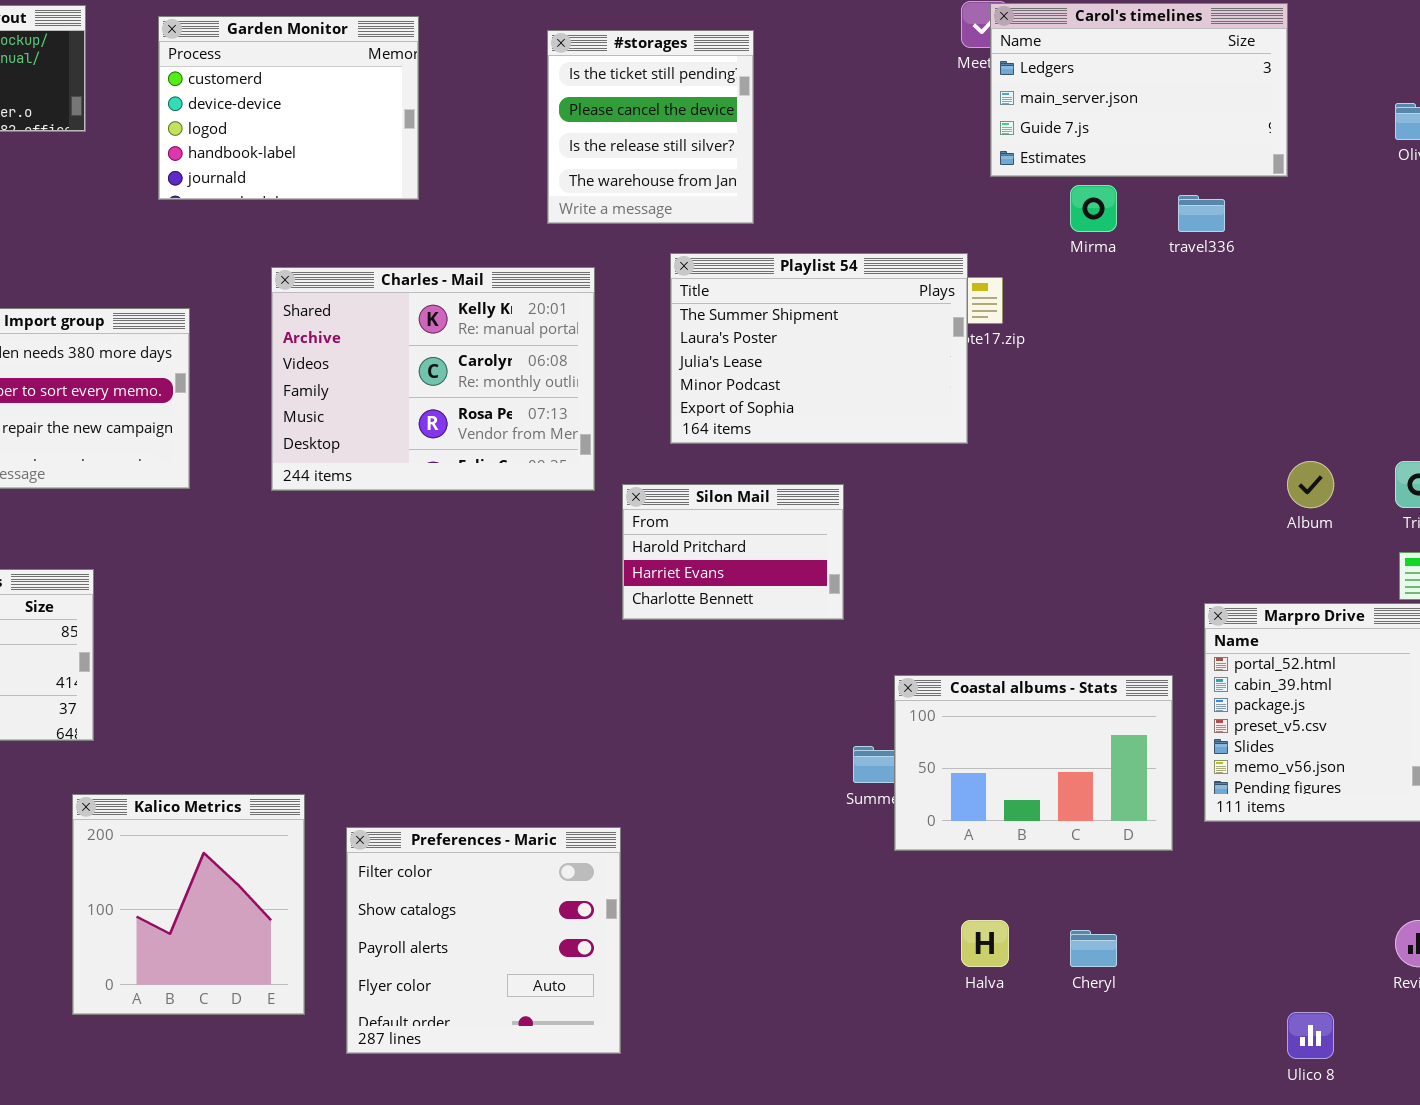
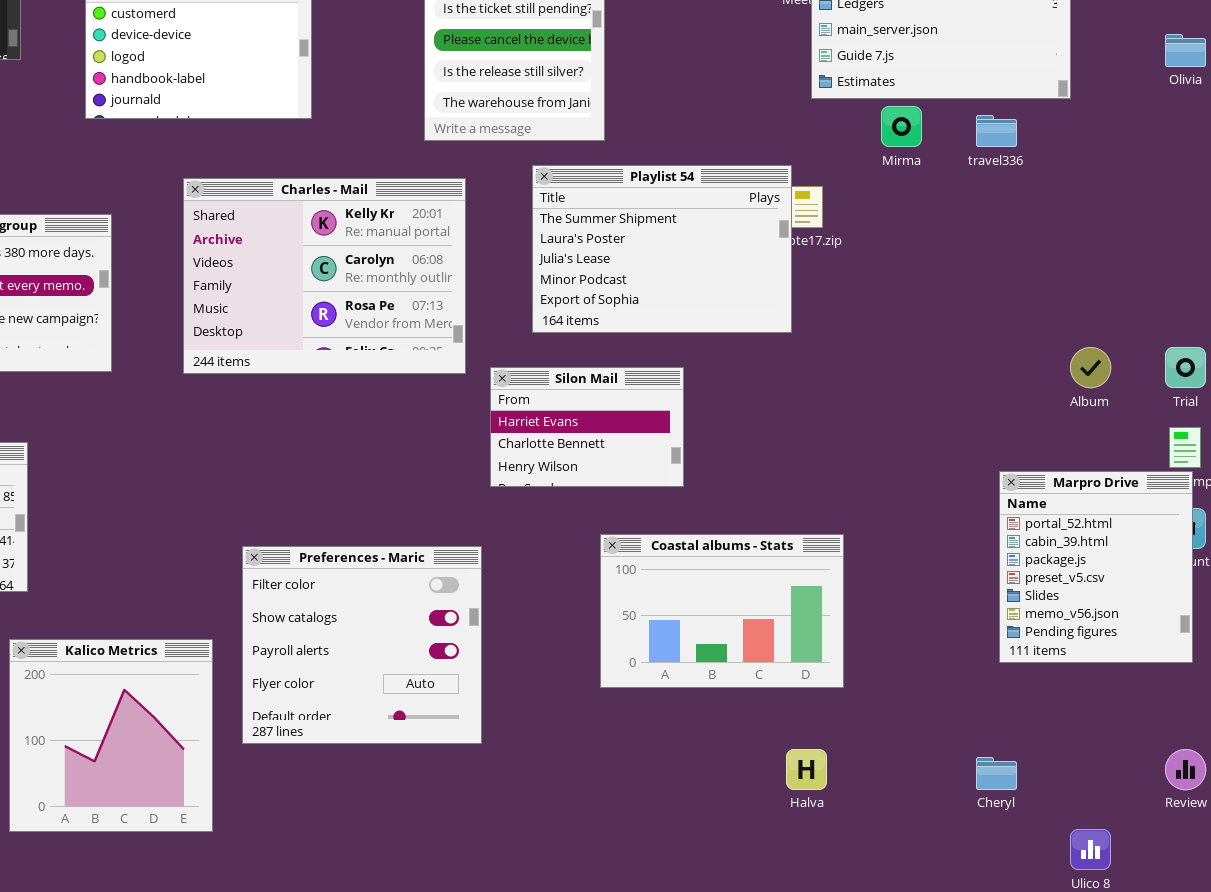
Silon Mail: [622,484,844,620] -> [490,367,684,487], scrolled down 1 row
Coastal albums - Stats: [894,675,1173,851] -> [600,534,844,688], moved
Preferences - Maric: [346,827,621,1054] -> [242,546,482,744], moved
Cheryl: [1070,930,1117,967] -> [976,757,1017,790], moved

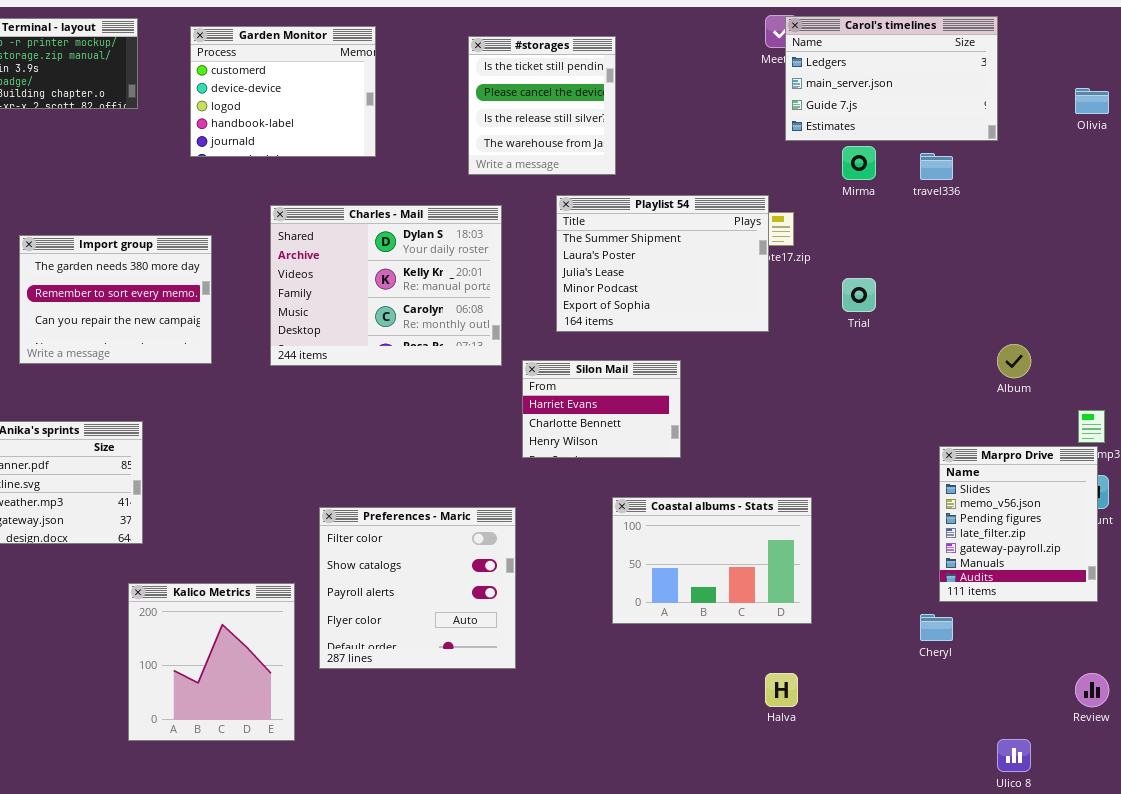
Charles - Mail: [183,178,466,374] -> [270,205,502,366], scrolled up 1 row
Trial: [1165,347,1206,388] -> [842,278,876,312], moved
Marpro Drive: [999,471,1193,663] -> [939,446,1098,602], scrolled down 4 rows
Cheryl: [976,757,1017,790] -> [920,614,953,641], moved

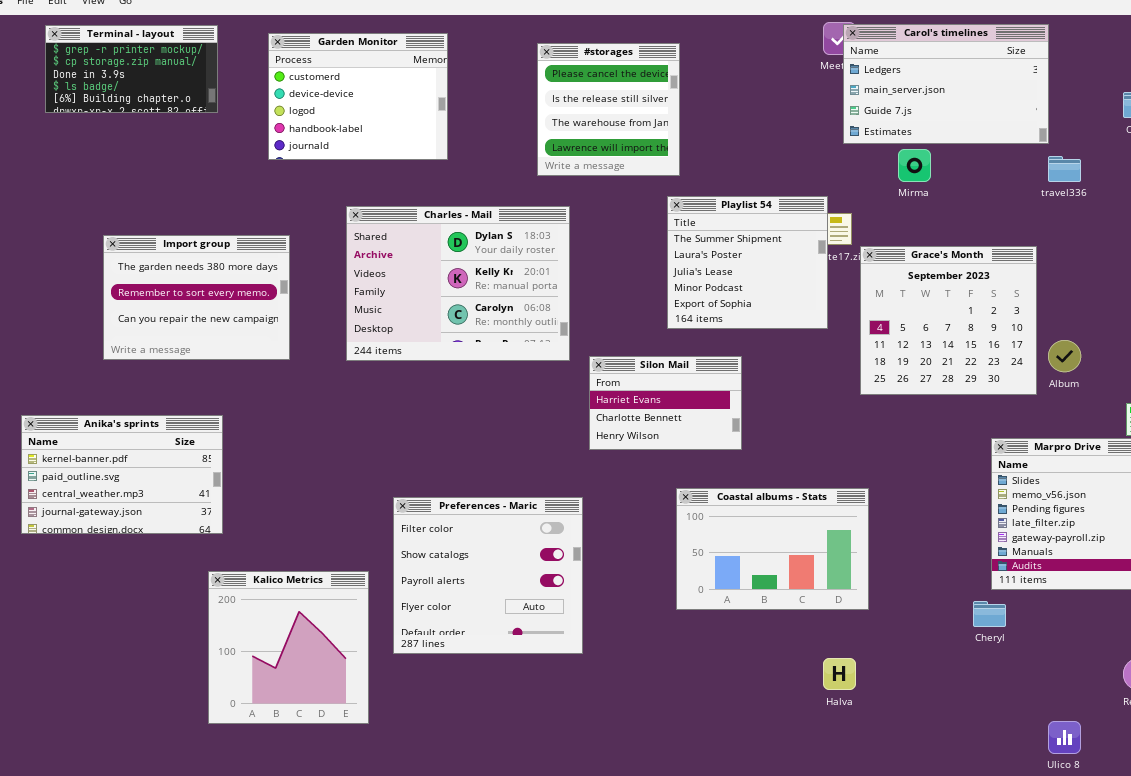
#storages: [468,36,616,175] -> [537,43,680,176], scrolled down 1 row
travel336: [920,153,953,180] -> [1048,156,1081,182], moved
Playlist 54: [556,195,769,332] -> [667,196,828,329], resized
Grace's Month: none -> [860,246,1037,395], opened

